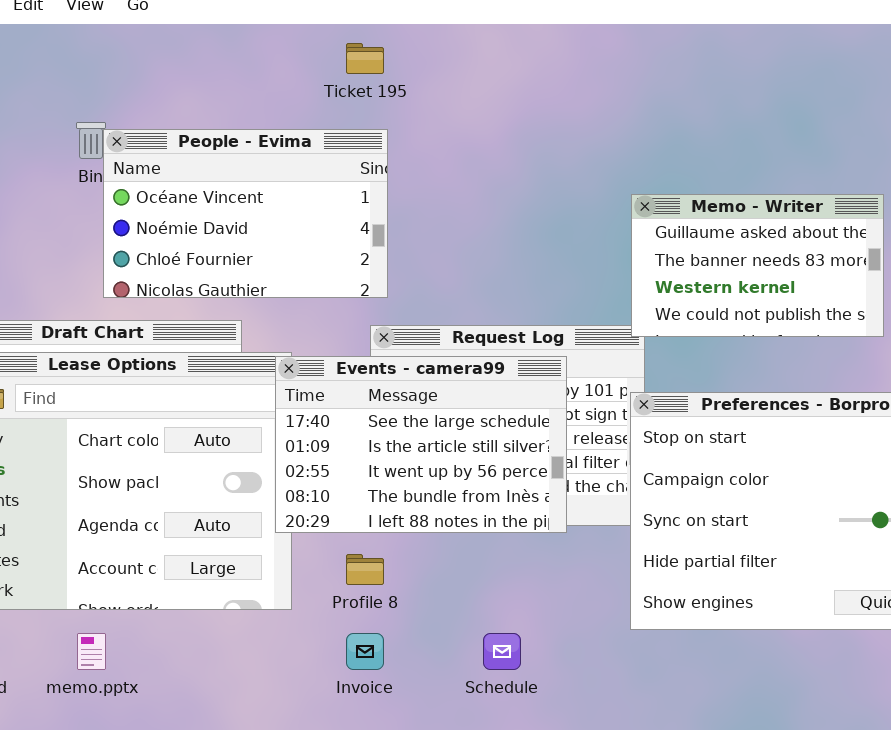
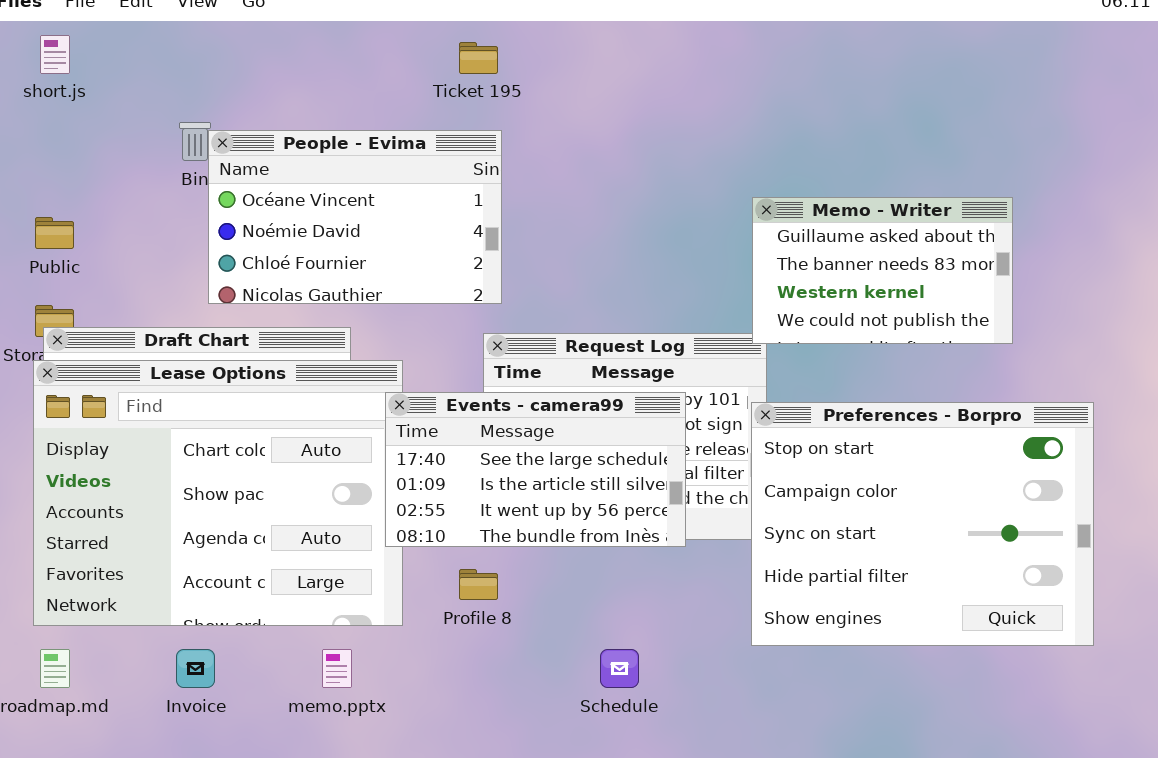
Events - camera99: [275,356,567,533] -> [385,392,686,547], resized
memo.pptx: [77,633,106,670] -> [322,649,352,688], moved
Invoice: [346,633,384,670] -> [176,649,215,688], moved

